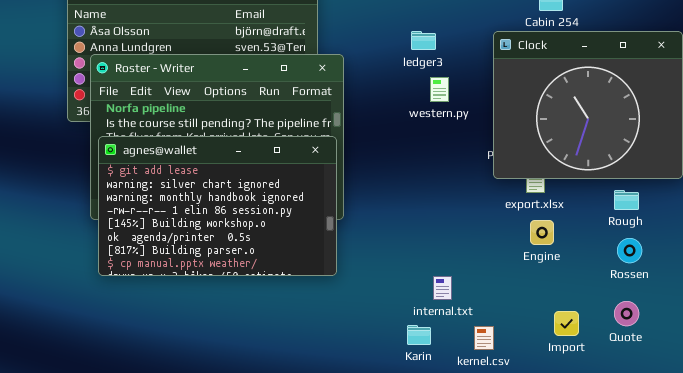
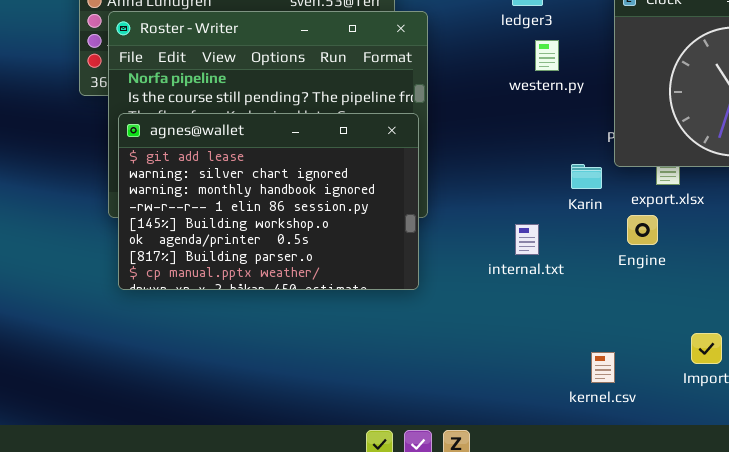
Engine: [530,220,554,245] -> [627,215,658,245], moved
internal.txt: [433,276,452,300] -> [515,224,539,255], moved
Karin: [407,325,431,345] -> [571,164,602,189], moved

